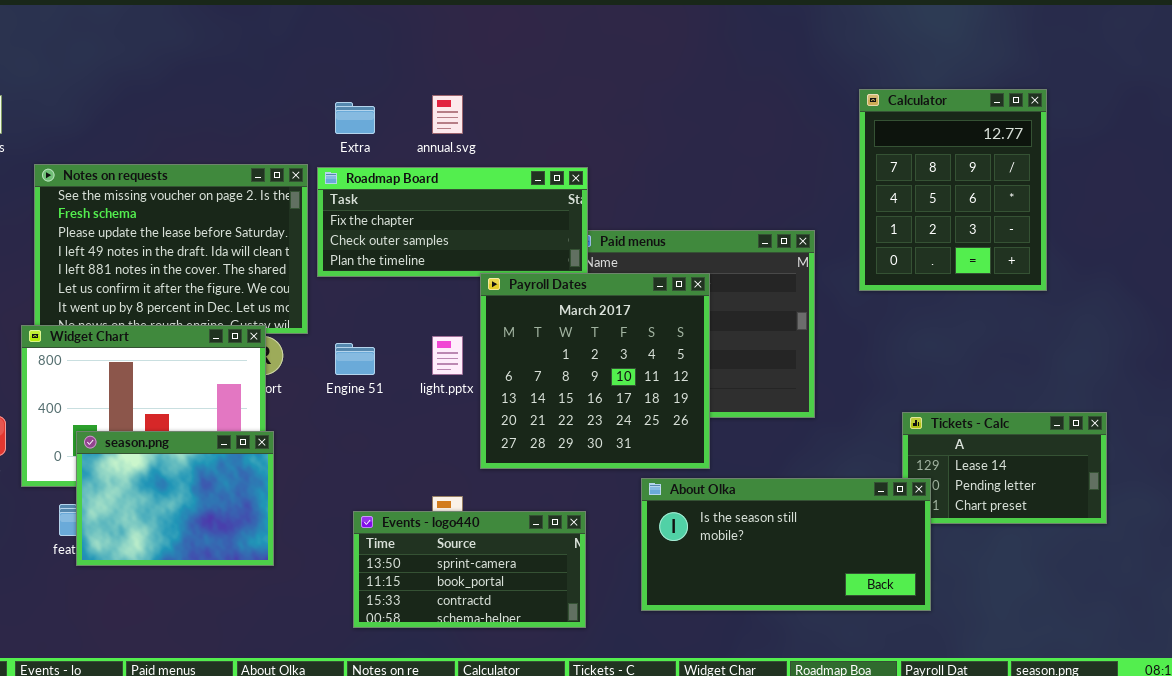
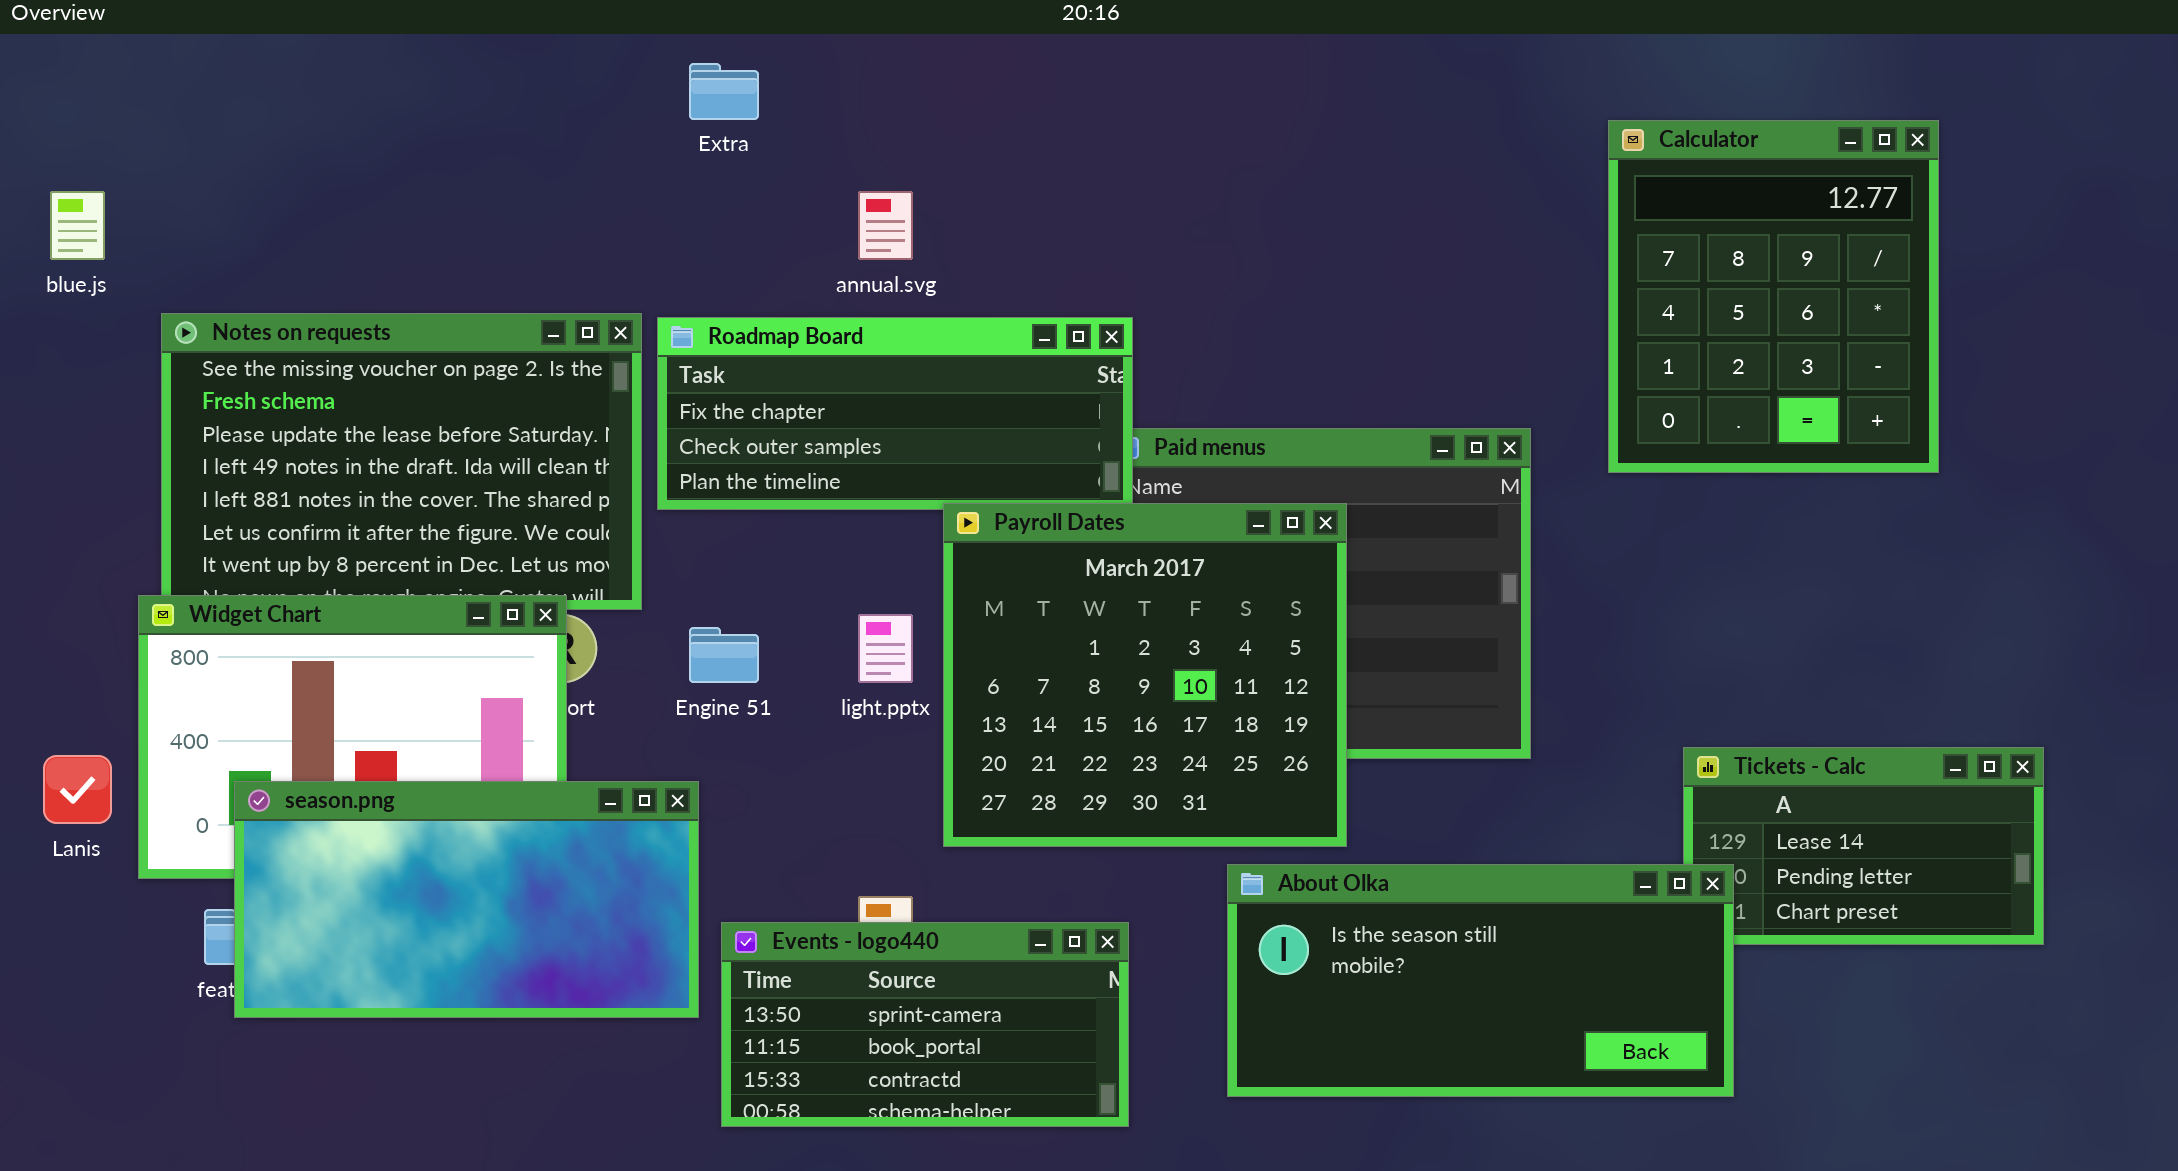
Calculator: [859,89,1047,291] -> [1608,120,1939,473], moved
Extra: [335,102,375,134] -> [689,63,759,120], moved
season.png: [76,431,274,566] -> [234,781,699,1018], resized

